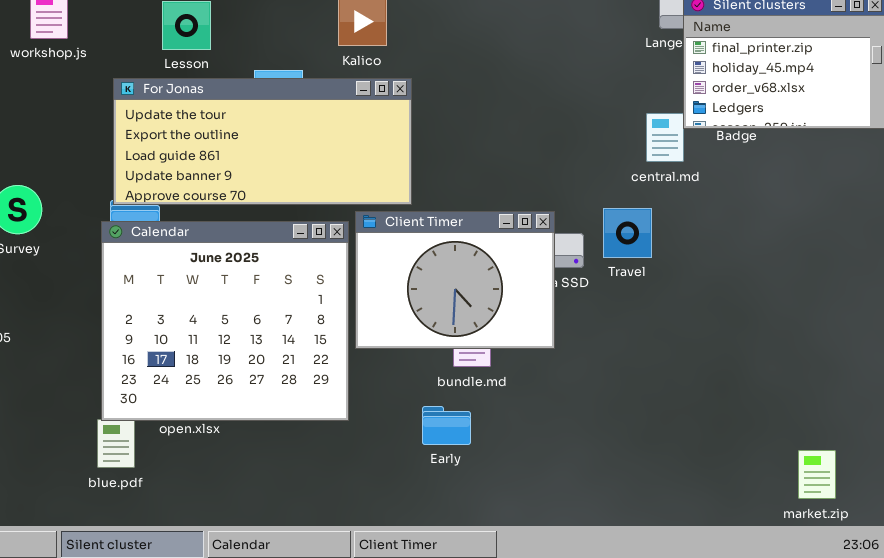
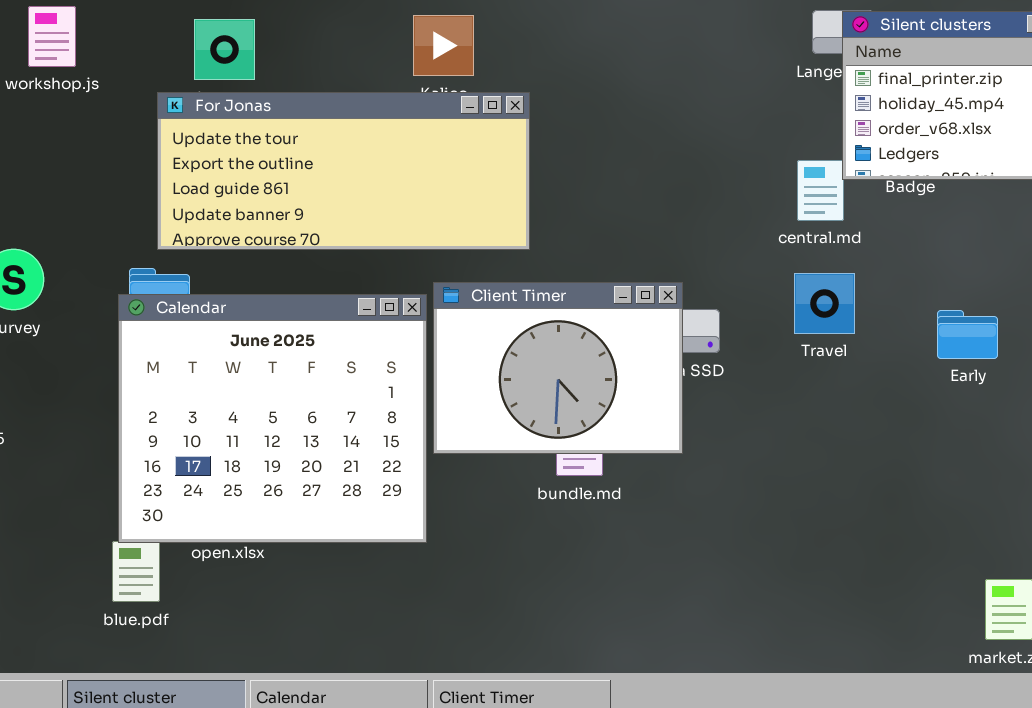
For Jonas: [113,78,412,205] -> [157,92,530,250], moved
Travel: [603,208,652,258] -> [794,273,855,334], moved
Early: [422,406,471,445] -> [937,310,998,359], moved

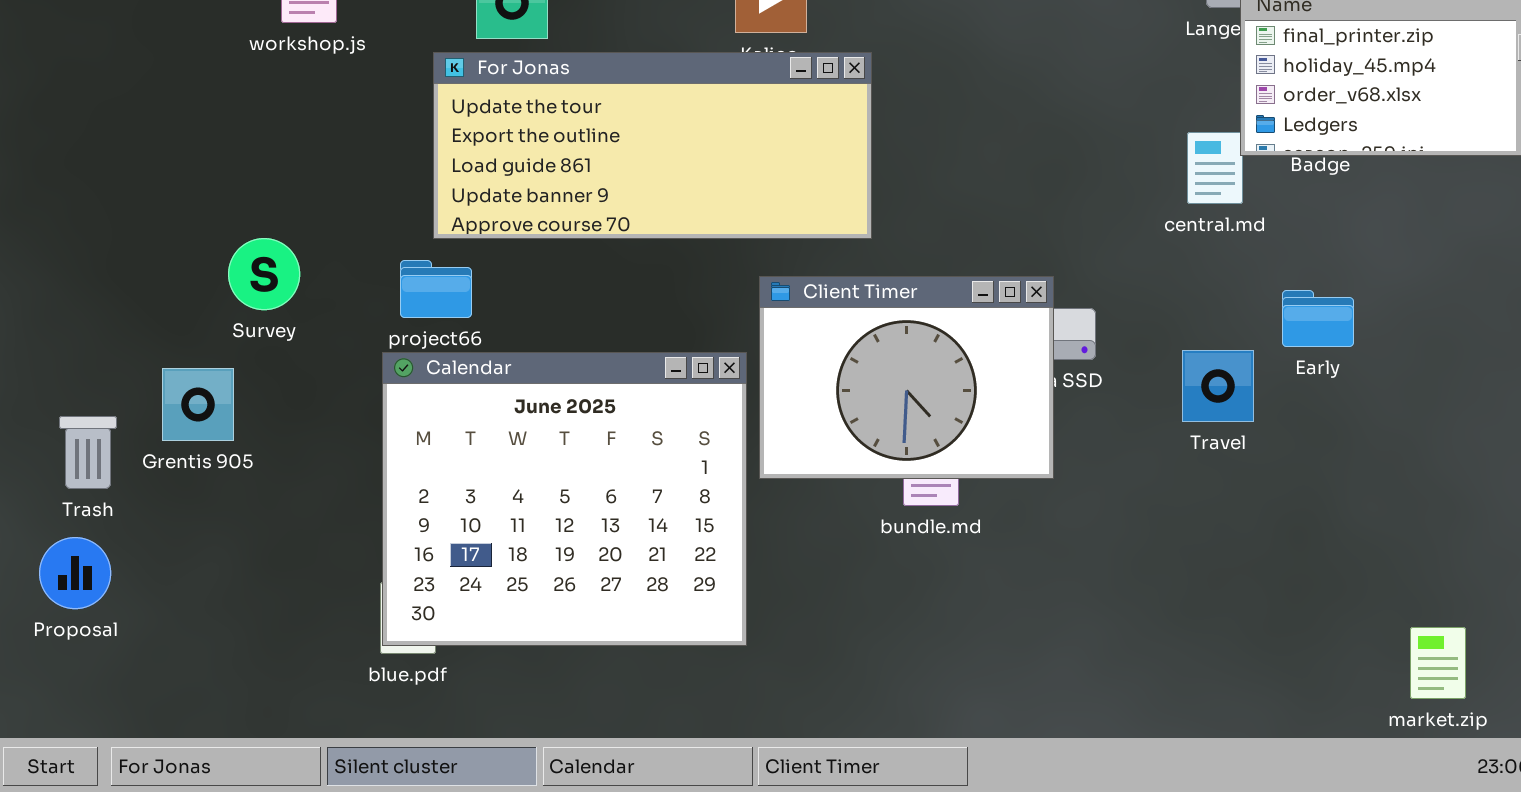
Travel: [794,273,855,334] -> [1182,350,1254,422], moved
Calendar: [118,294,427,543] -> [382,352,747,646], moved
Early: [937,310,998,359] -> [1282,290,1354,347], moved

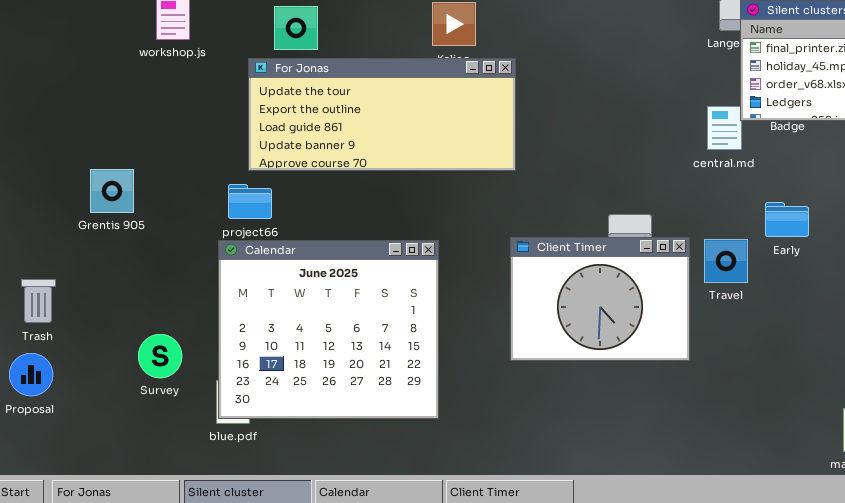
Survey: [228,238,300,310] -> [138,334,182,378], moved
Client Timer: [759,276,1054,479] -> [510,237,690,361], moved
Grentis 905: [162,368,234,441] -> [90,169,134,213], moved

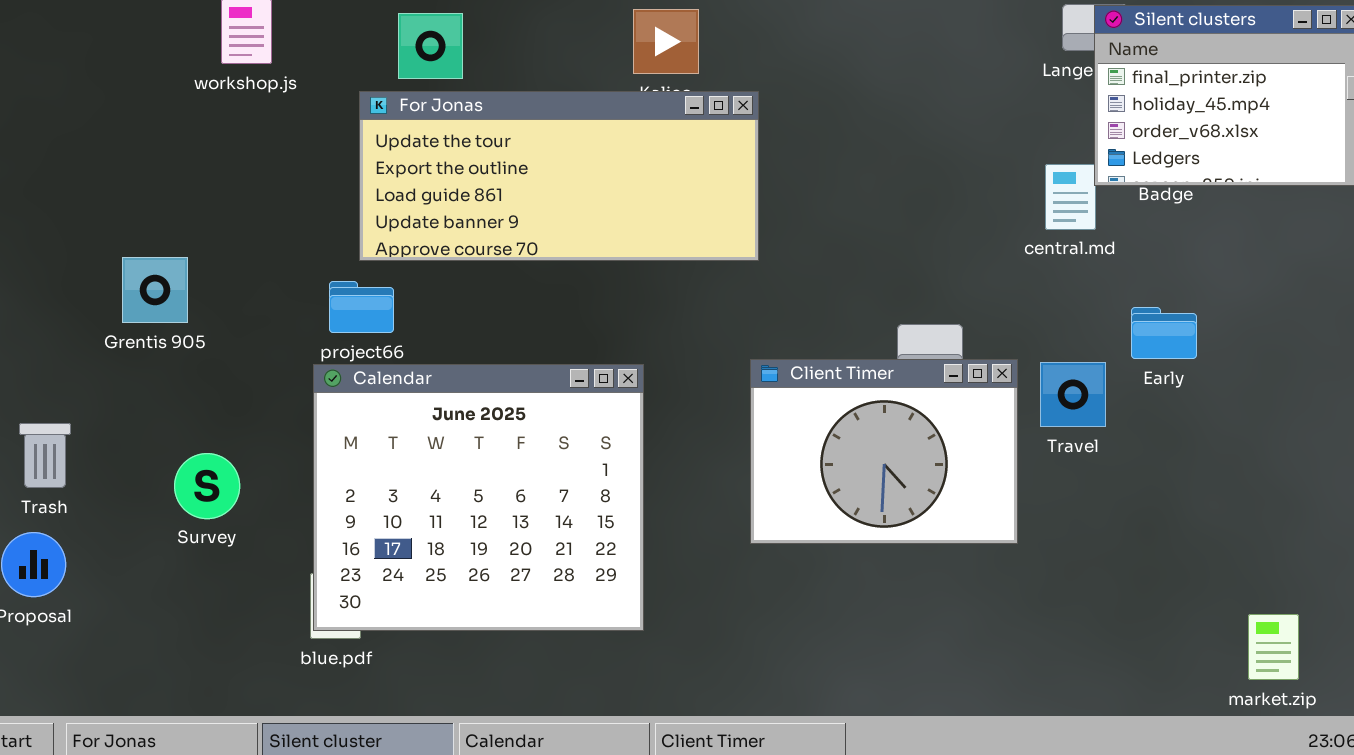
Survey: [138,334,182,378] -> [174,453,240,519], moved

